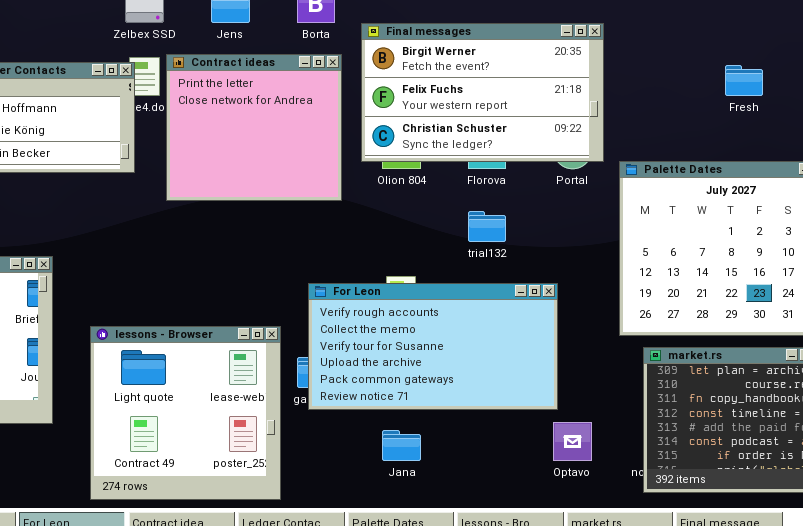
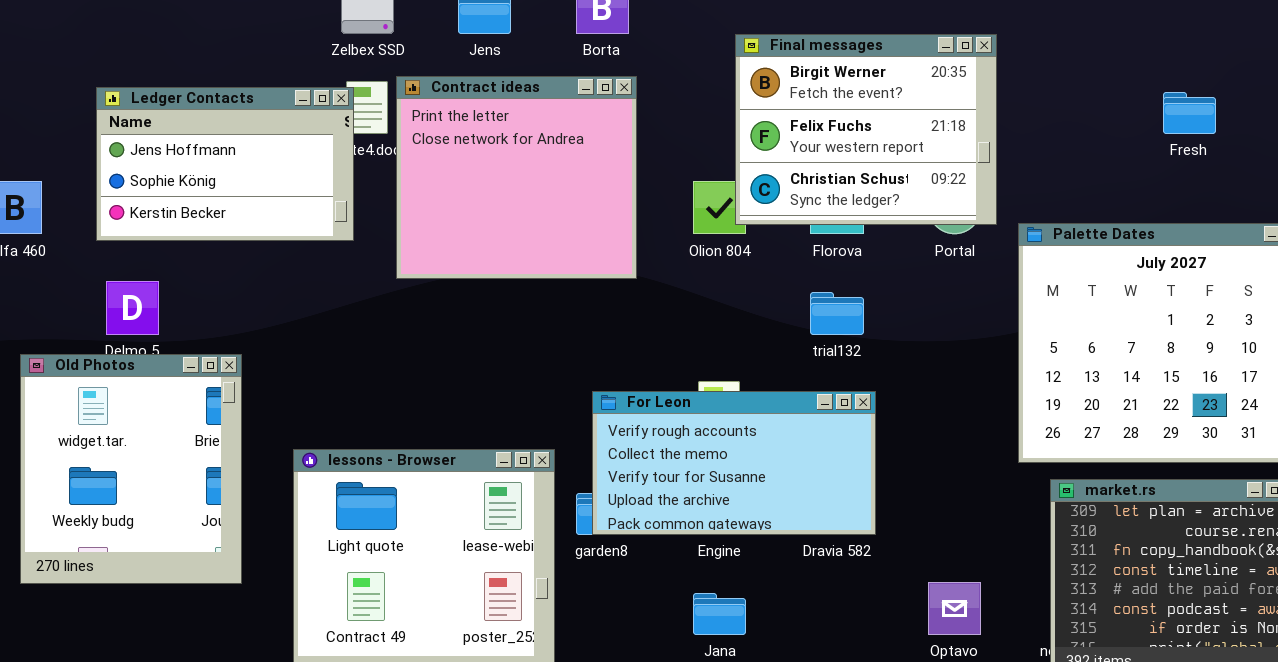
Final messages: [361,23,604,162] -> [735,34,997,225], resized
For Leon: [308,283,558,410] -> [592,391,876,535], resized

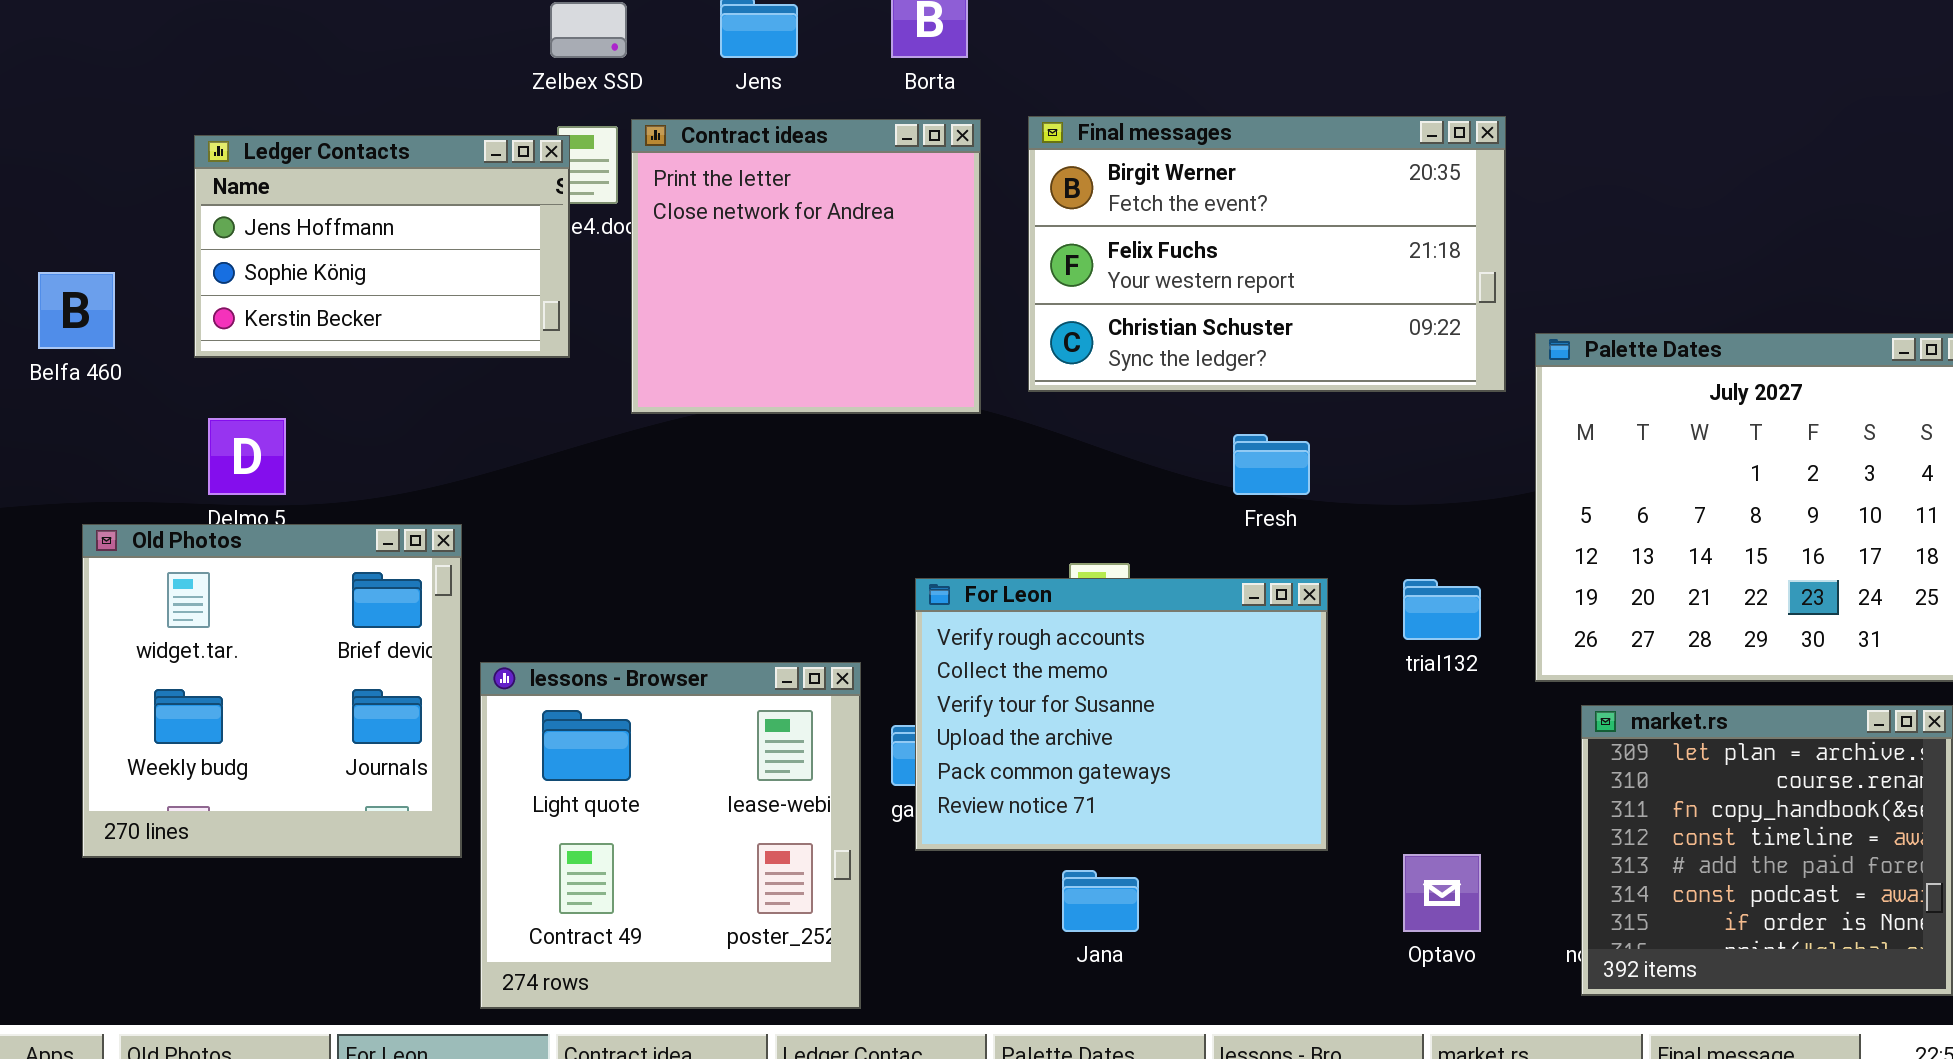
Final messages: [735,34,997,225] -> [1028,116,1506,392], moved, resized
Fresh: [1163,92,1216,134] -> [1233,434,1310,495], moved
trial132: [810,292,864,335] -> [1403,579,1481,640], moved
Old Photos: [20,354,242,584] -> [82,524,462,858], resized
For Leon: [592,391,876,535] -> [915,578,1328,851], resized

